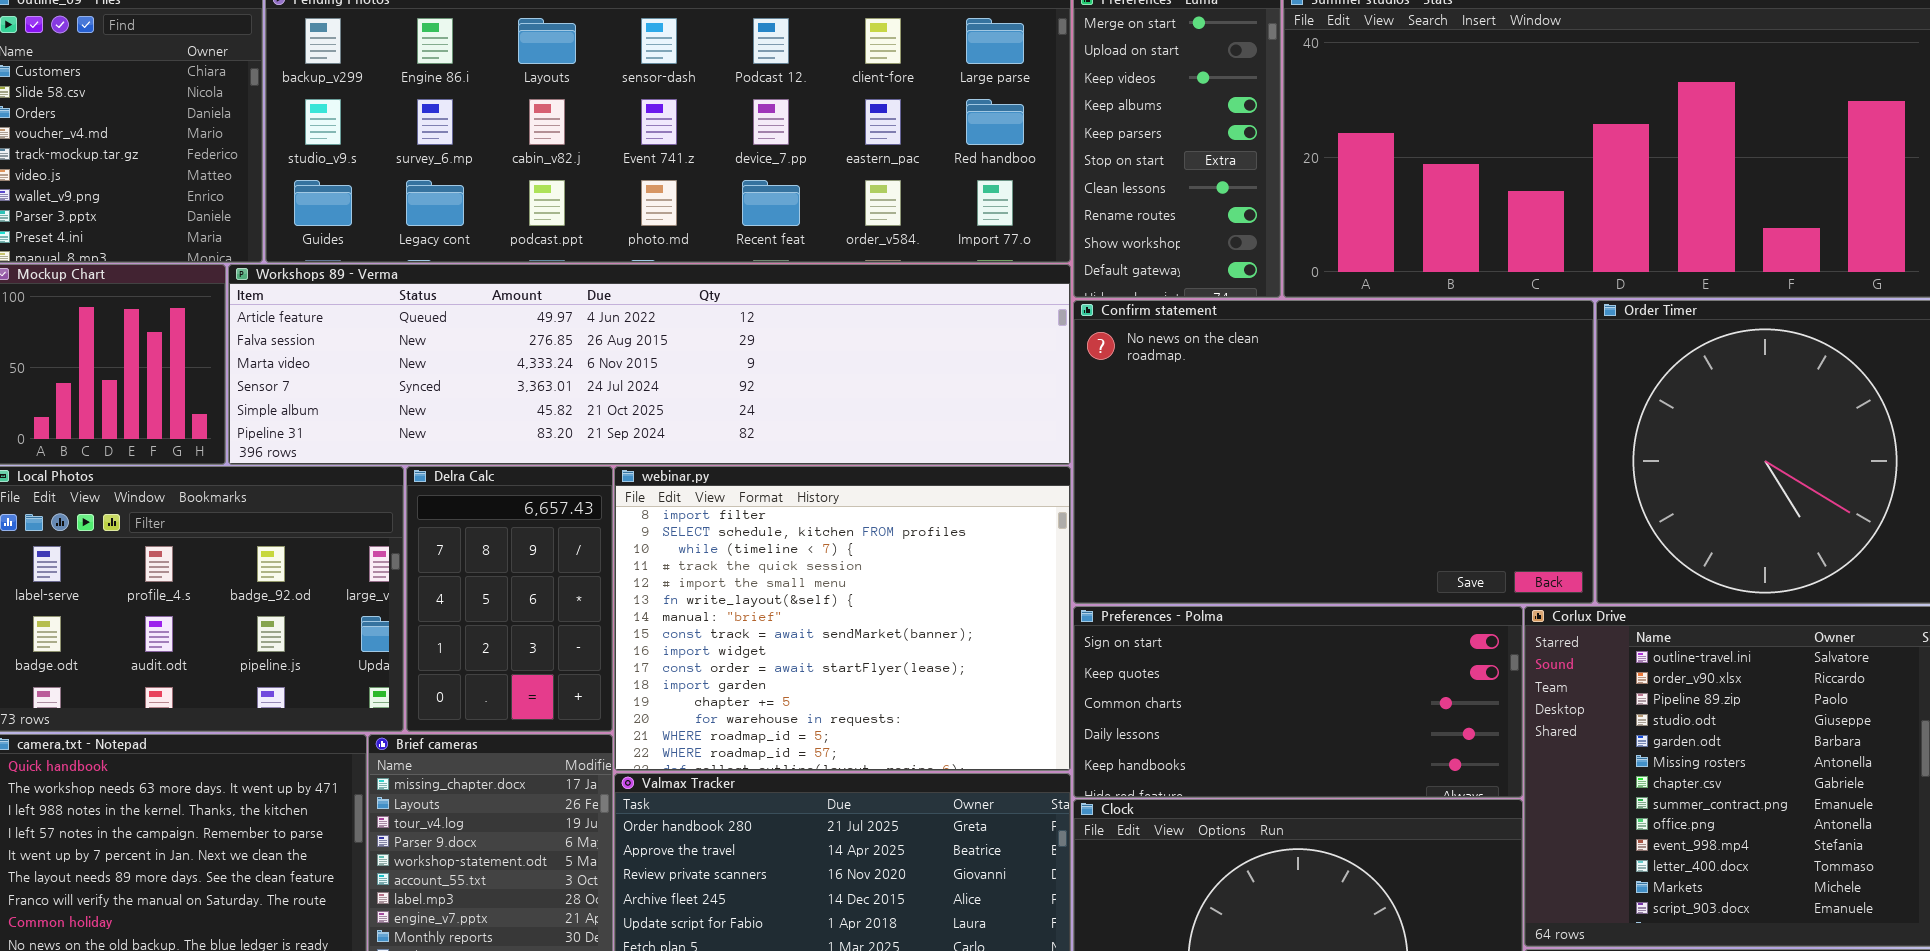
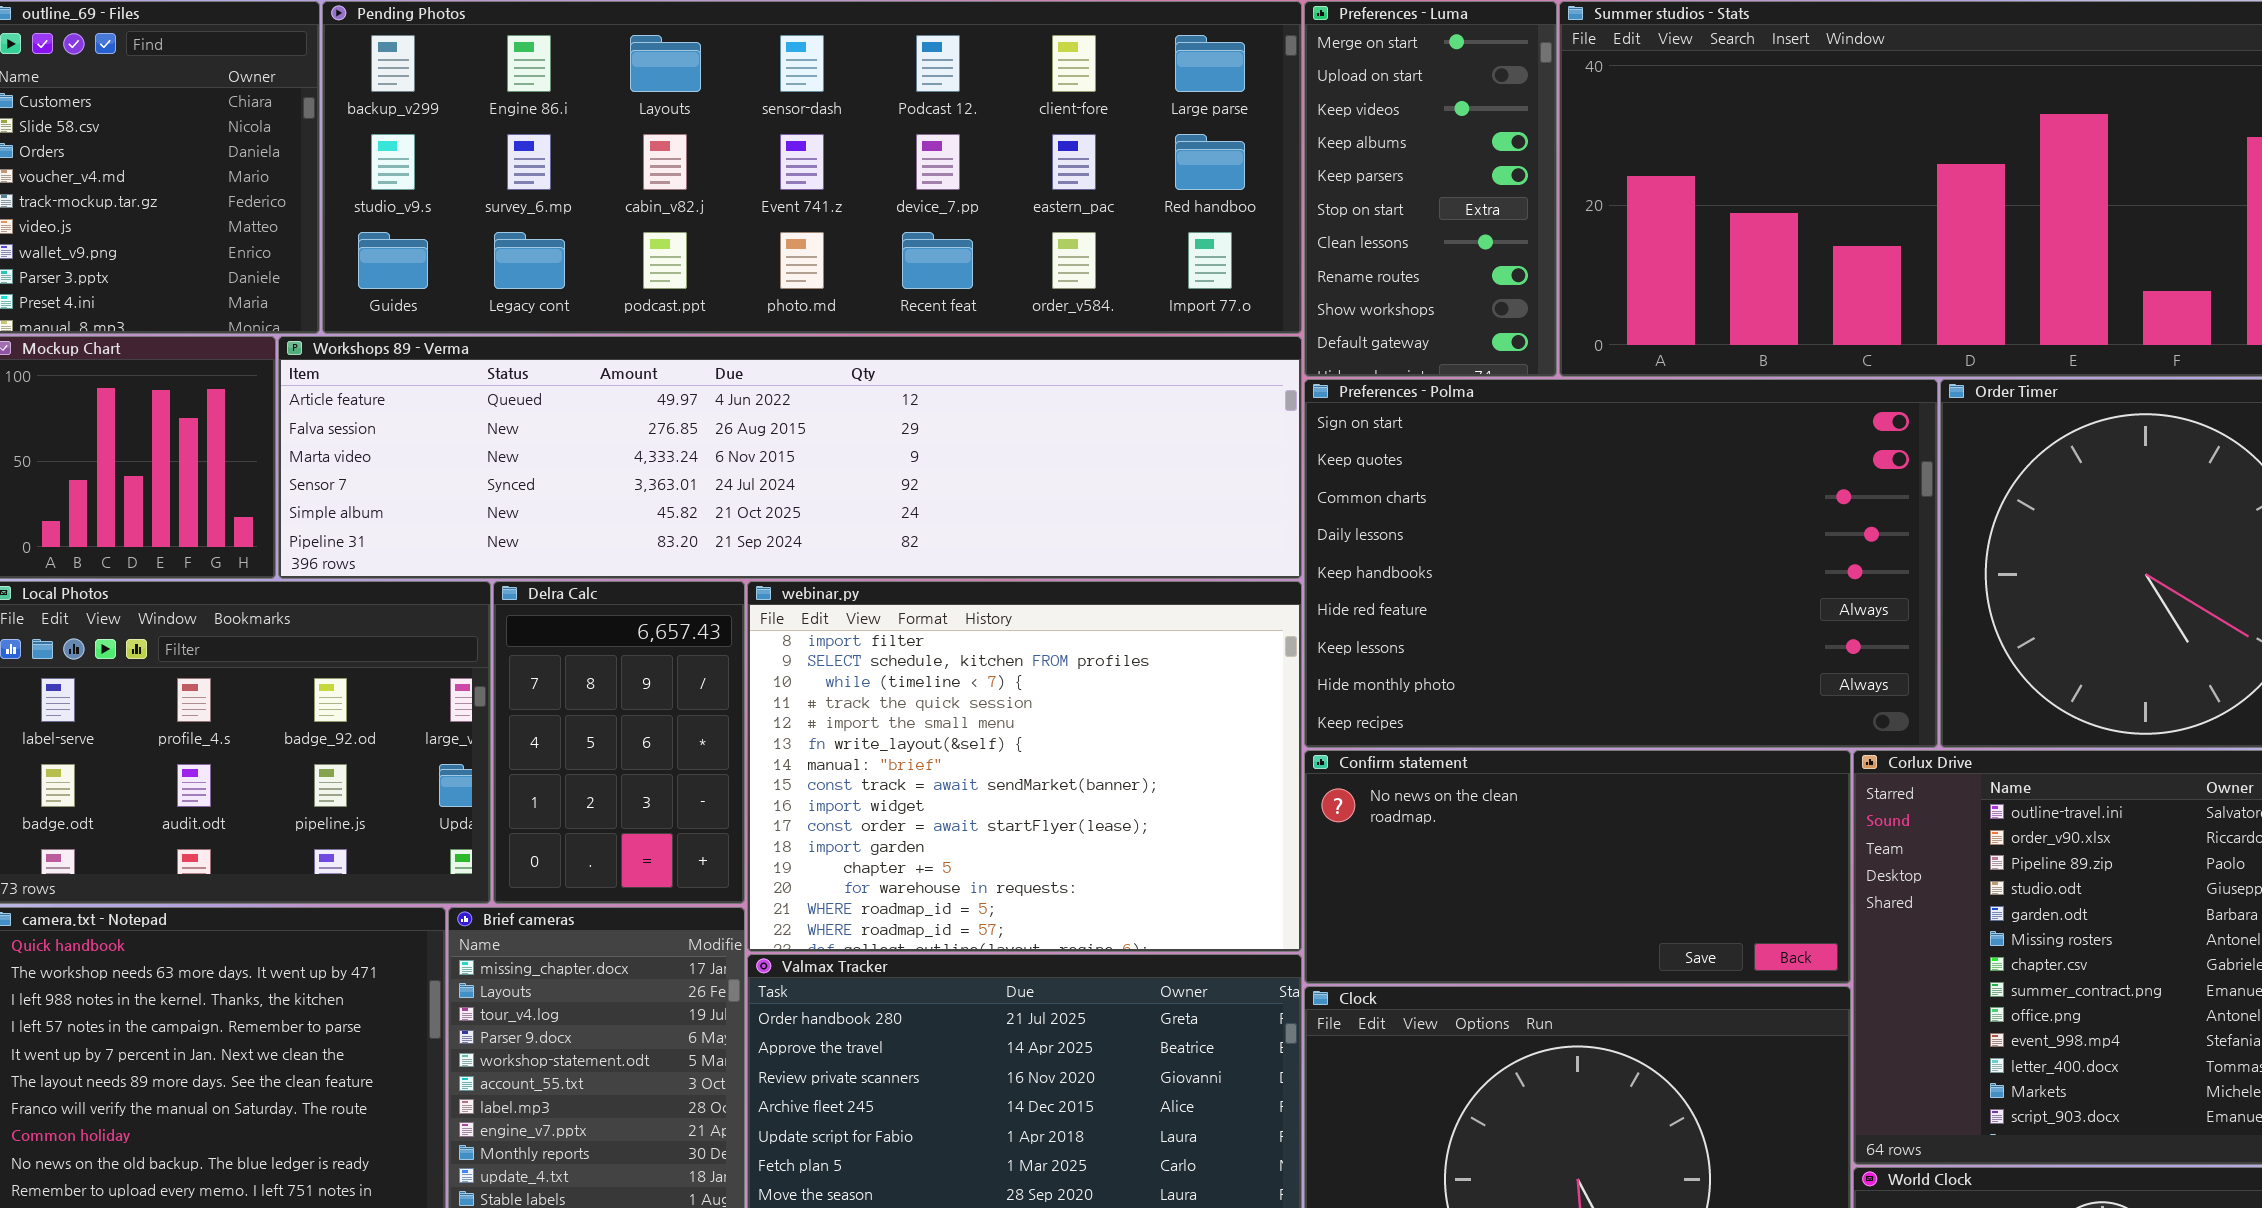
Confirm statement: [1073,300,1594,604] -> [1304,750,1851,984], moved, resized
Preferences - Polma: [1073,606,1523,798] -> [1304,379,1938,748], moved, resized

